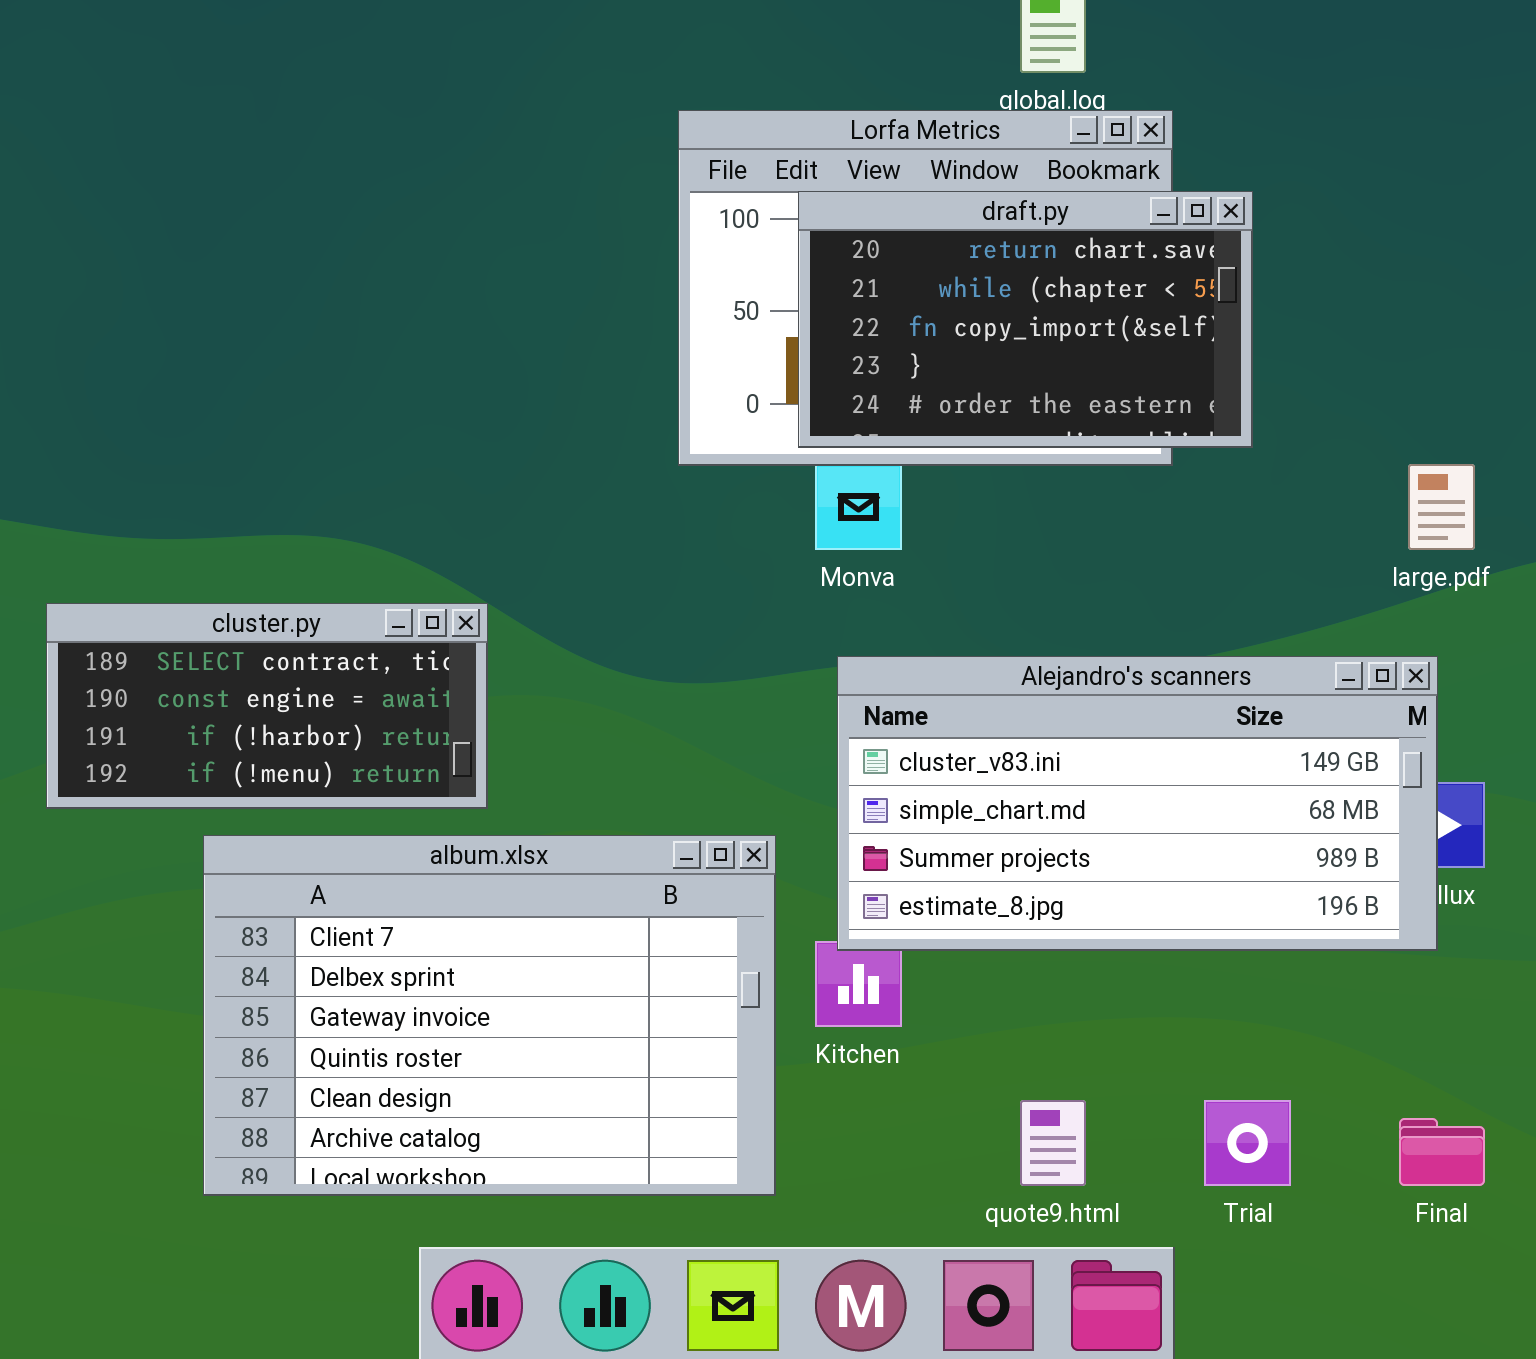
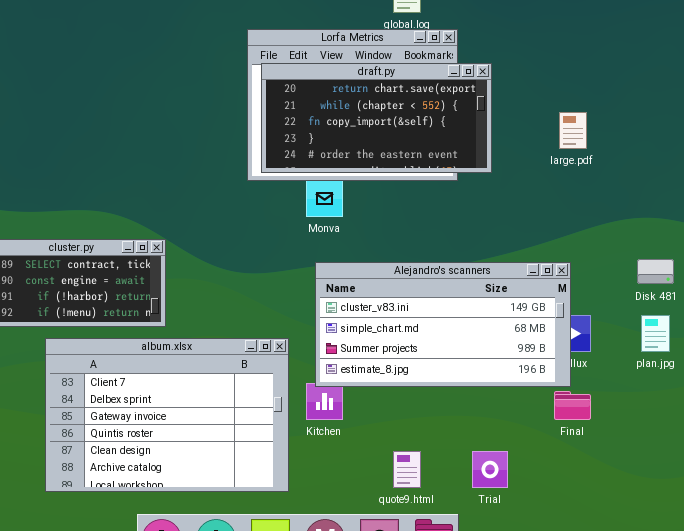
draft.py: [798,191,1253,448] -> [261,63,492,173], resized
large.pdf: [1408,464,1475,550] -> [559,112,587,149], moved
Final: [1399,1118,1485,1186] -> [554,391,591,420], moved

